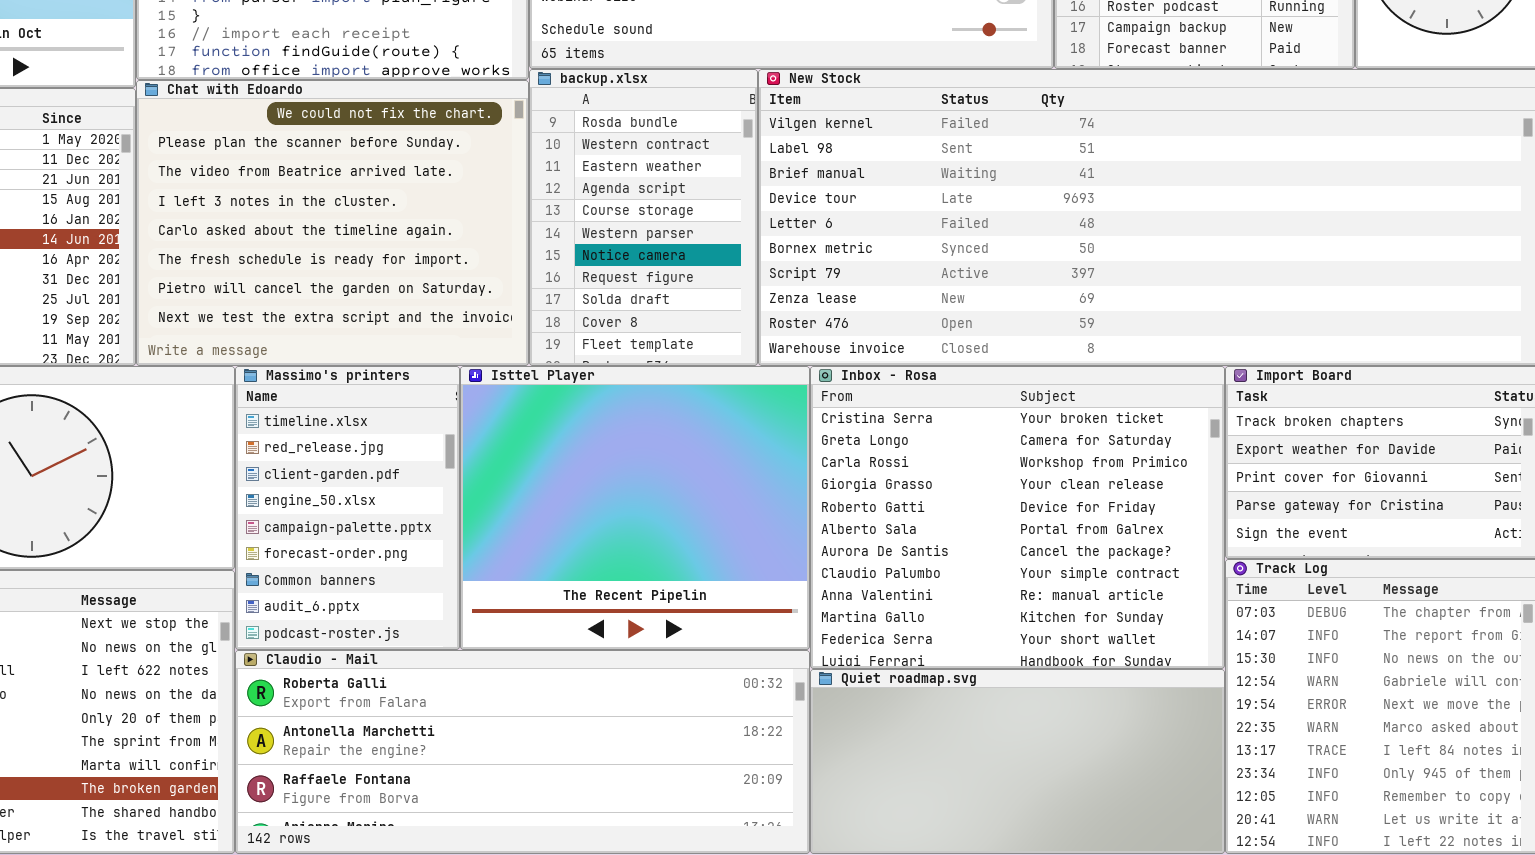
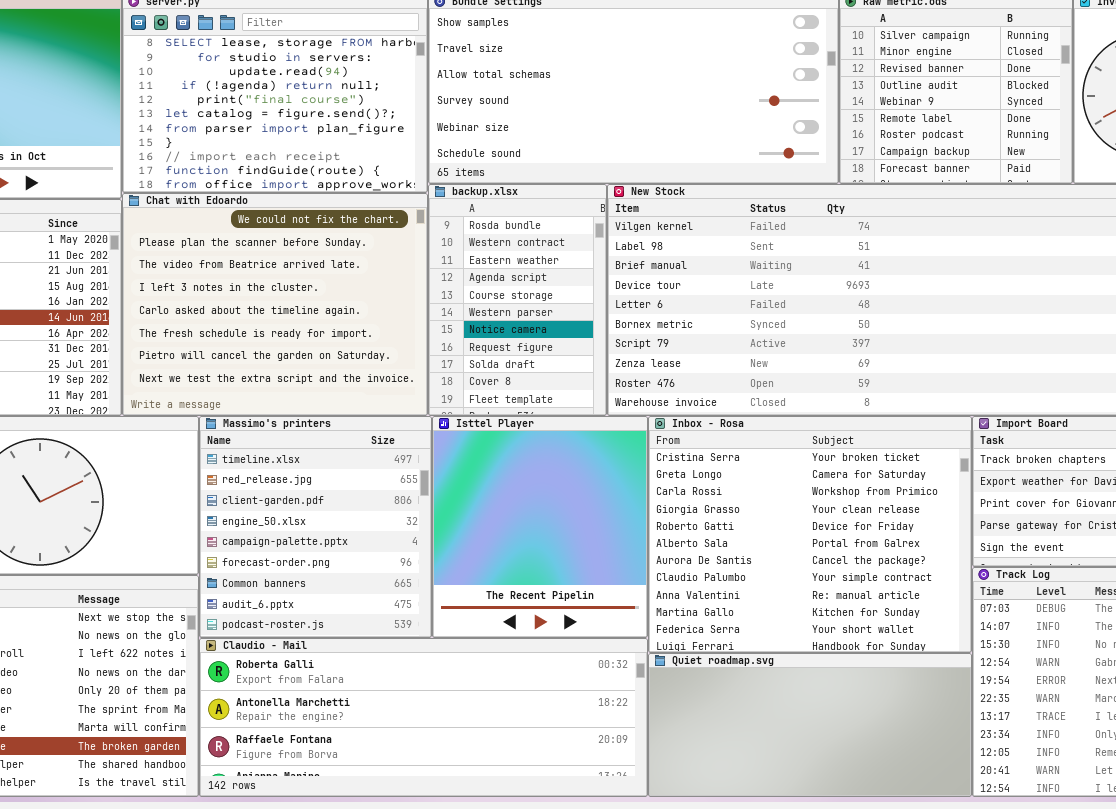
Massimo's printers: [235,366,460,650] -> [199,416,432,638], resized
Isttel Player: [460,366,810,650] -> [432,416,648,638], resized

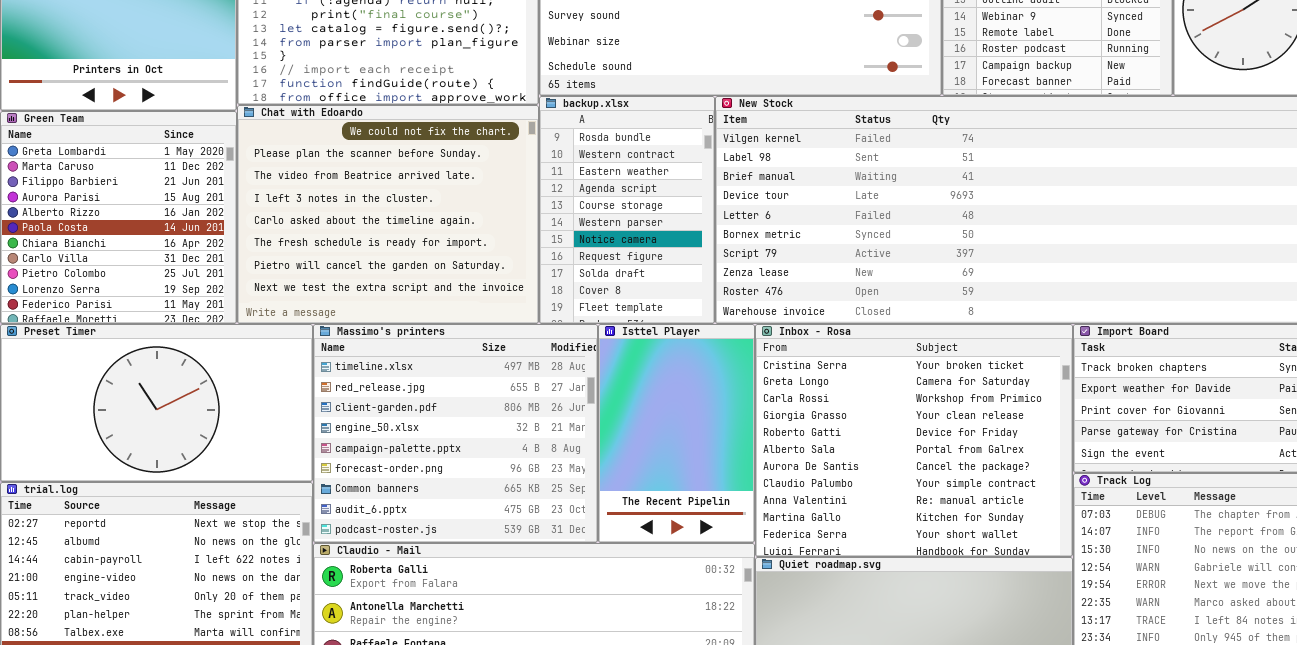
Massimo's printers: [199,416,432,638] -> [313,324,598,543], resized
Isttel Player: [432,416,648,638] -> [598,324,755,543], resized

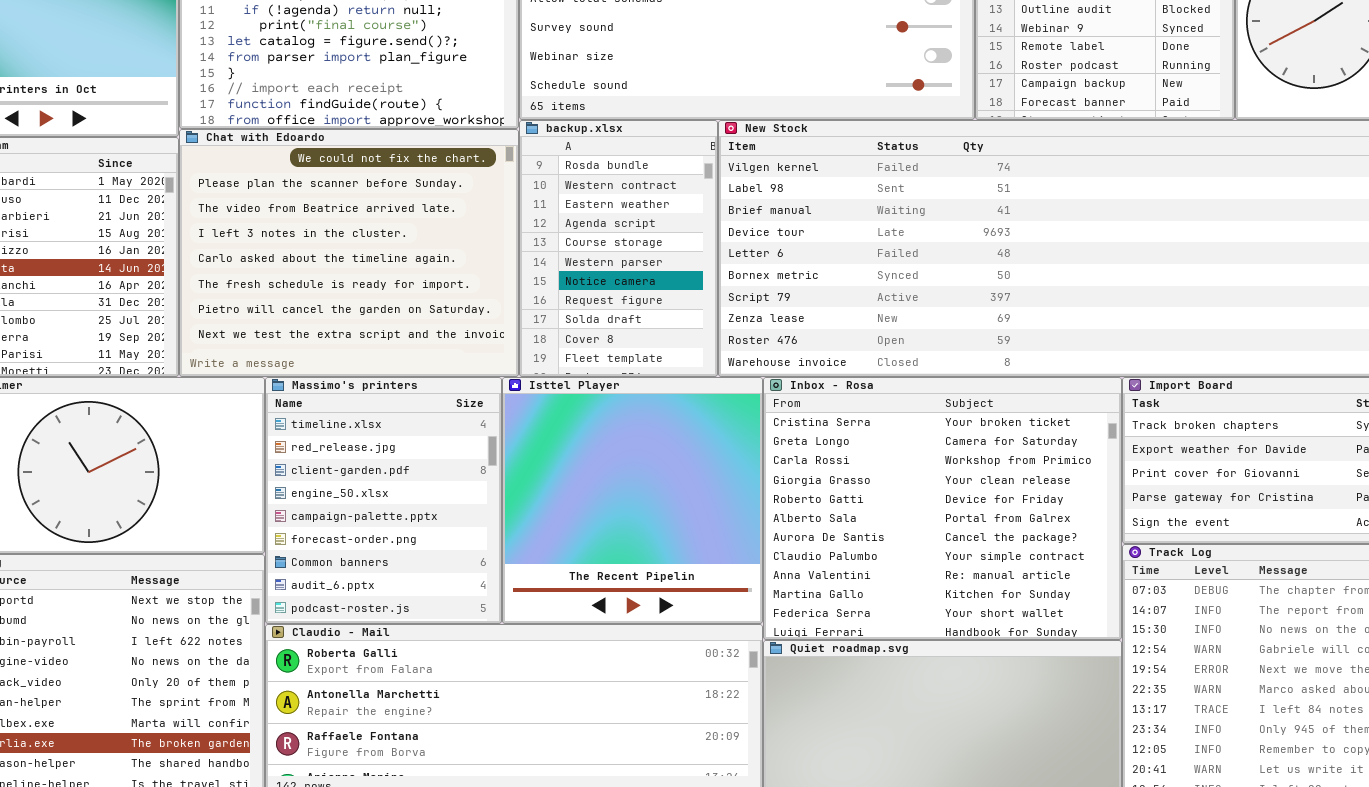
Massimo's printers: [313,324,598,543] -> [265,377,502,624], resized
Isttel Player: [598,324,755,543] -> [502,377,763,624], resized

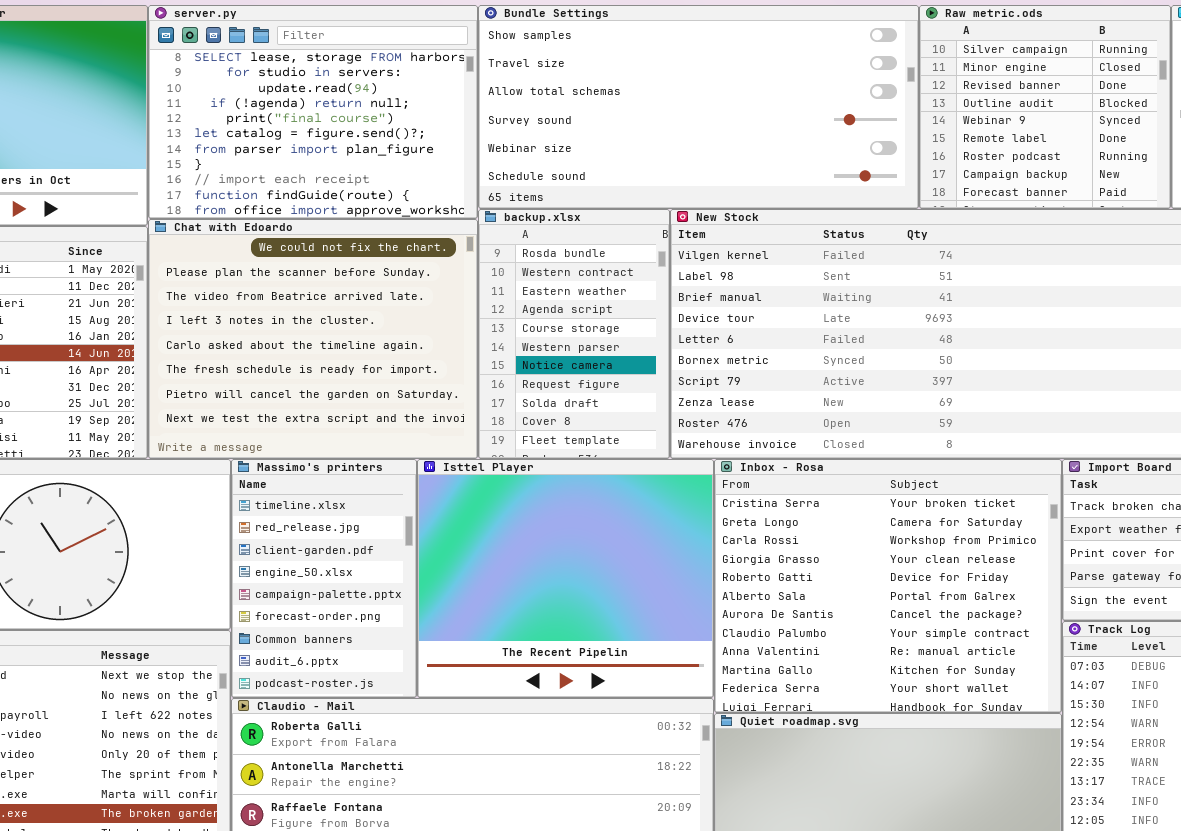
Massimo's printers: [265,377,502,624] -> [231,459,417,698], resized
Isttel Player: [502,377,763,624] -> [417,459,714,698], resized

